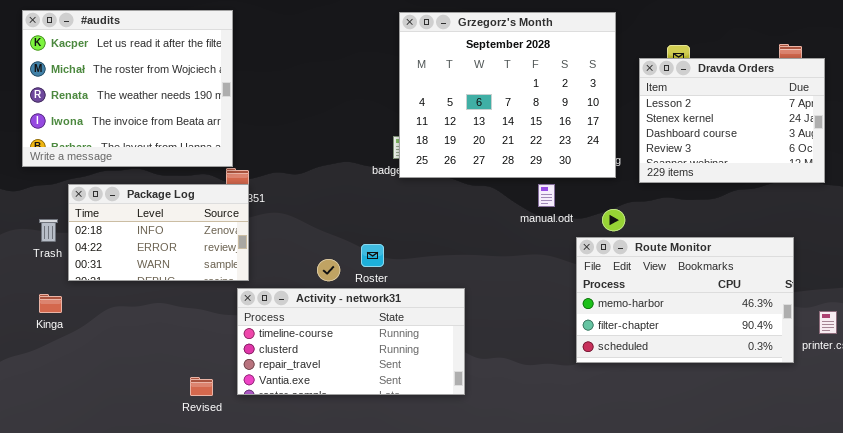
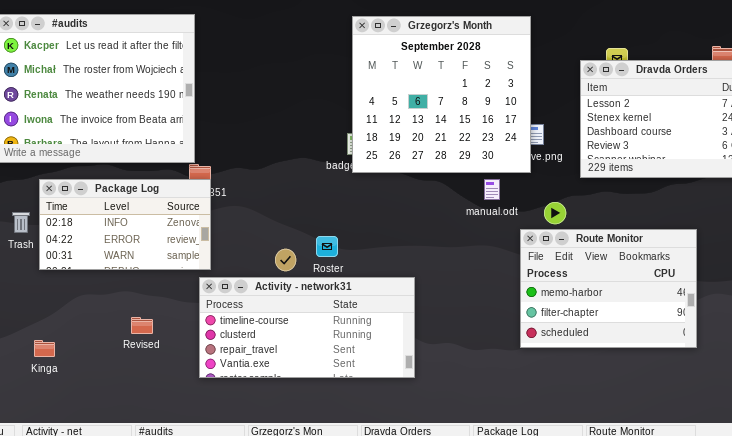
Grzegorz's Month: [399,12,616,178] -> [352,16,531,173], resized
Route Monitor: [576,237,794,363] -> [520,229,697,348], resized
Kinga: [39,294,62,313] -> [34,340,55,357], moved
Revised: [190,377,213,396] -> [131,317,153,334], moved

